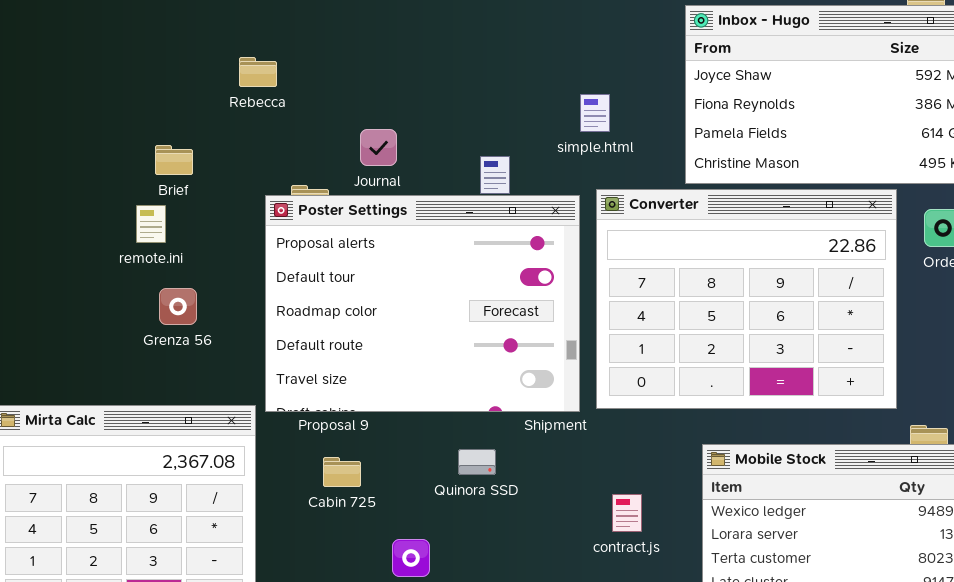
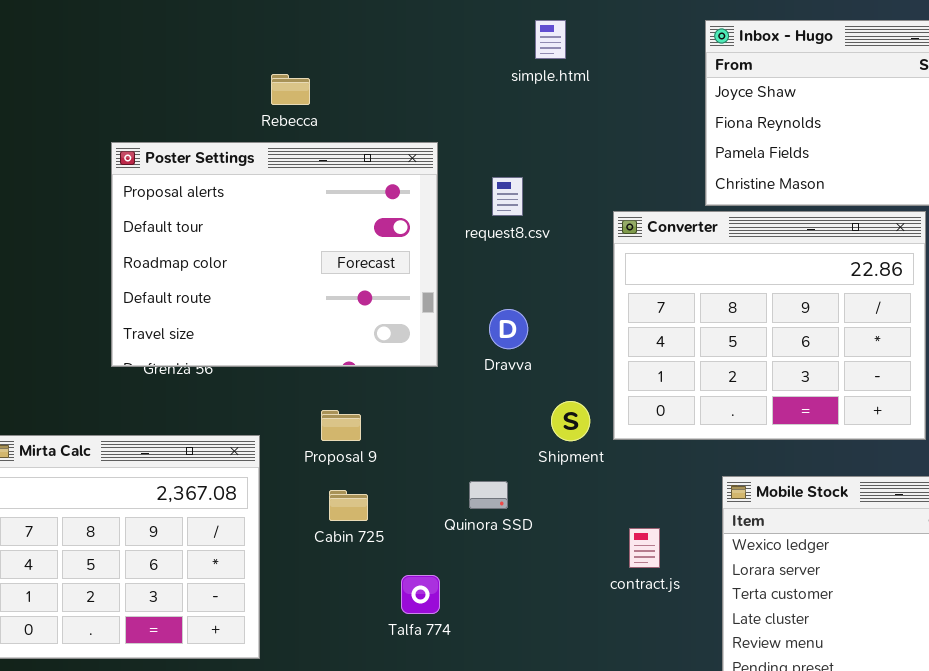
Rebecca: [239,57,277,87] -> [271,74,310,105], moved
simple.html: [580,94,610,132] -> [535,20,566,59], moved
Poster Settings: [265,195,580,412] -> [111,142,438,367], moved

